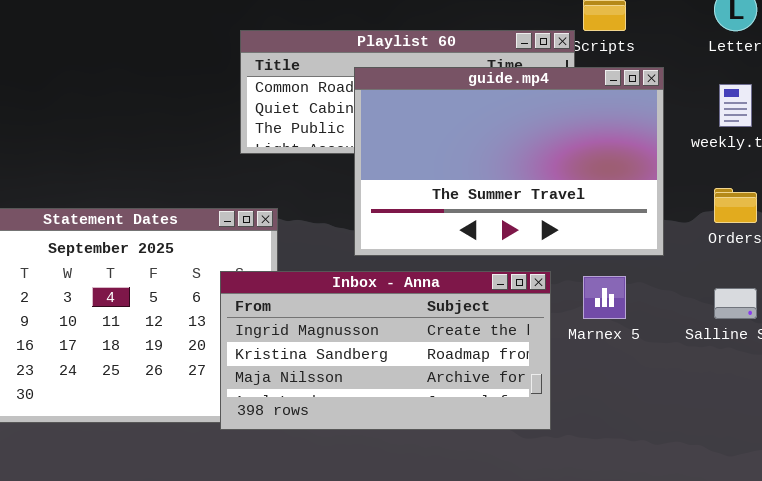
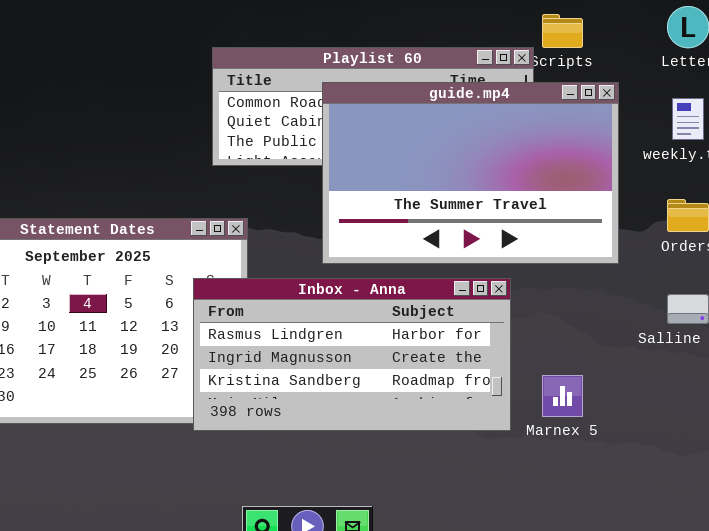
Inbox - Anna: [220,271,551,430] -> [193,278,511,431], scrolled up 1 row
Marnex 5: [583,276,626,319] -> [542,375,583,417], moved

